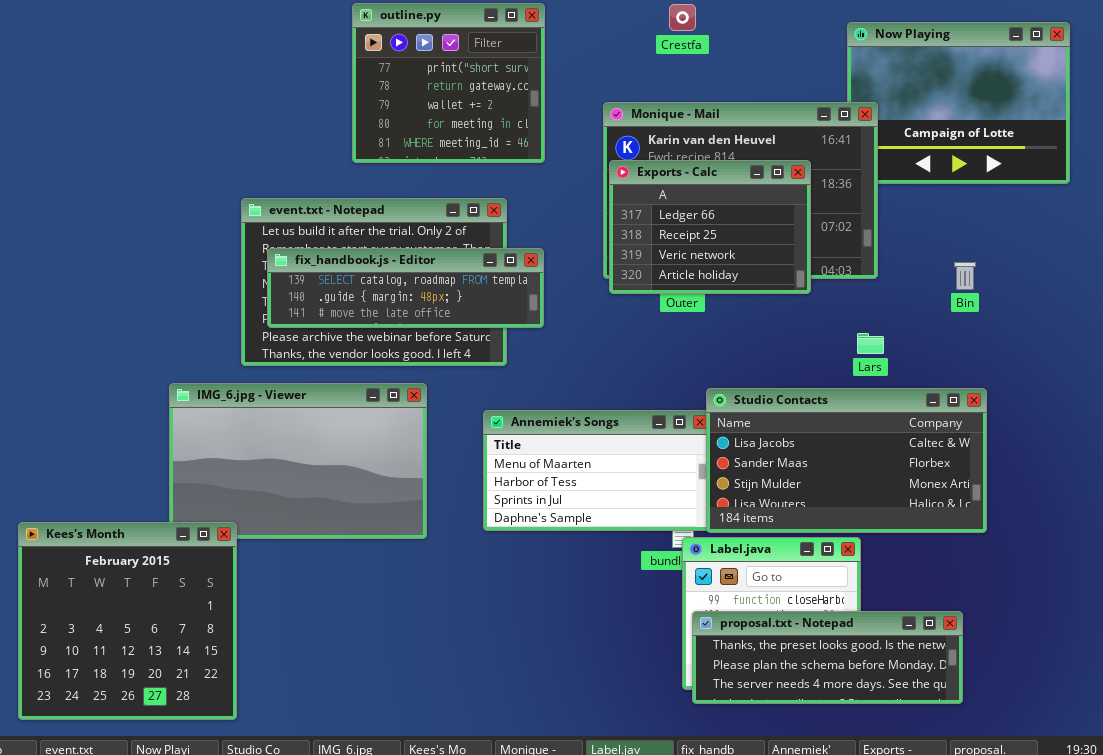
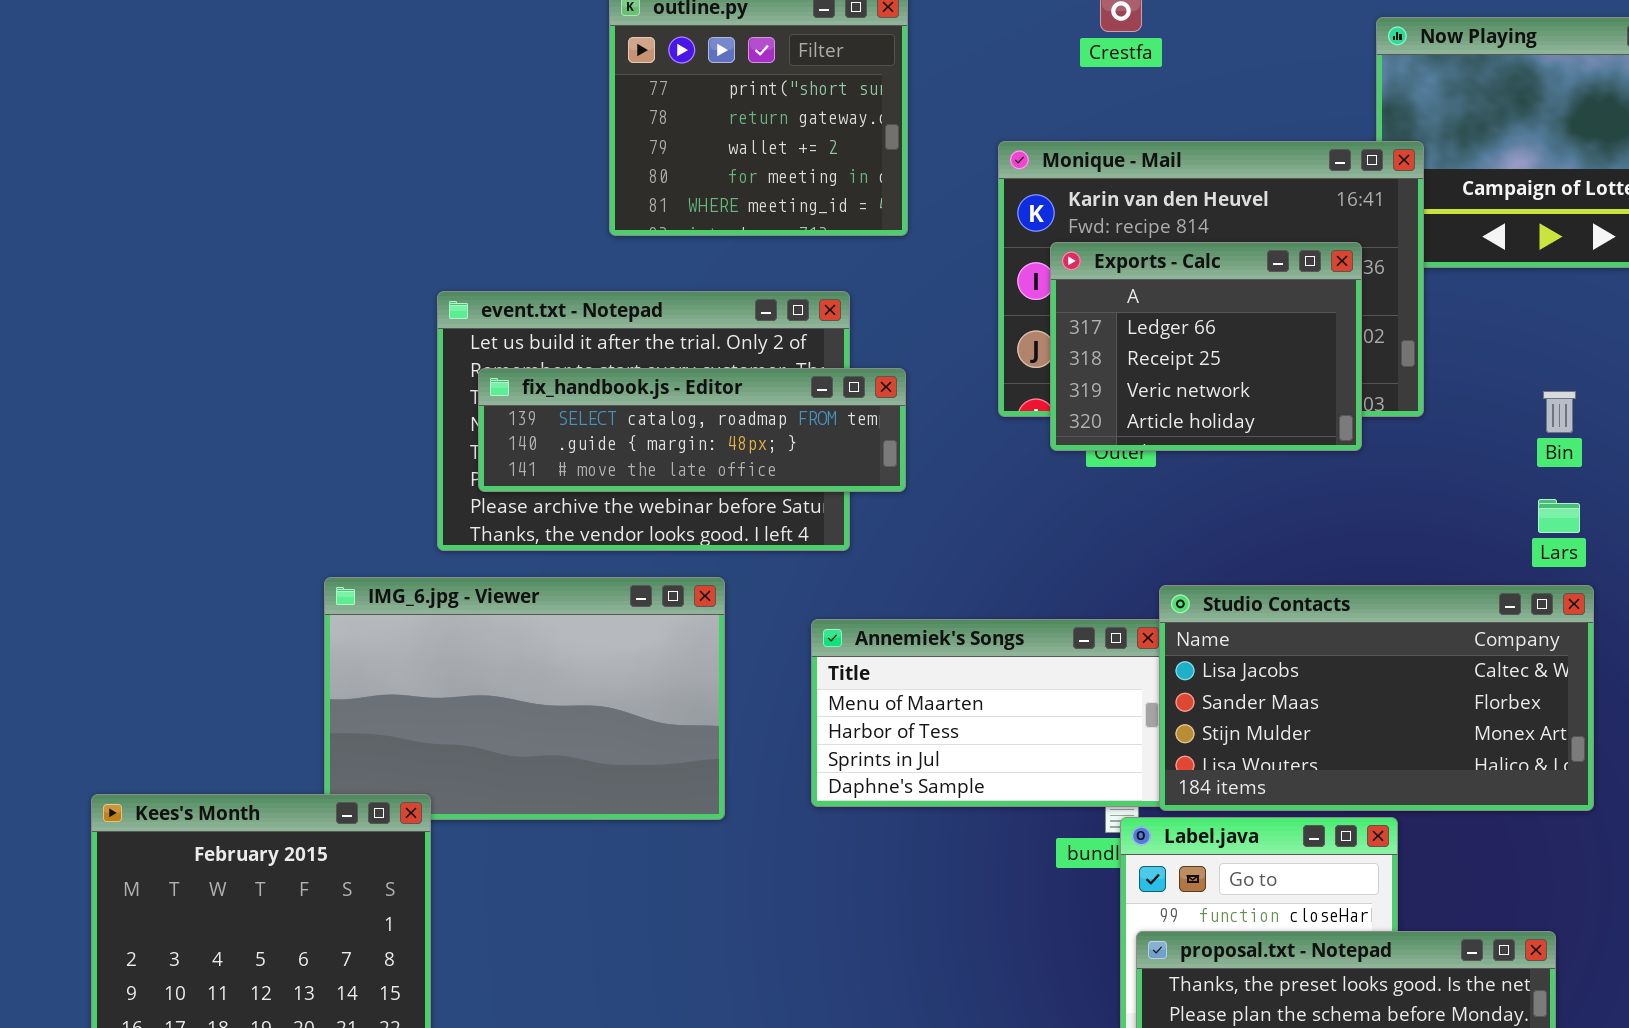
Exports - Calc: [609,160,811,294] -> [1050,242,1362,451], moved
Lars: [857,333,884,354] -> [1538,499,1580,533], moved

